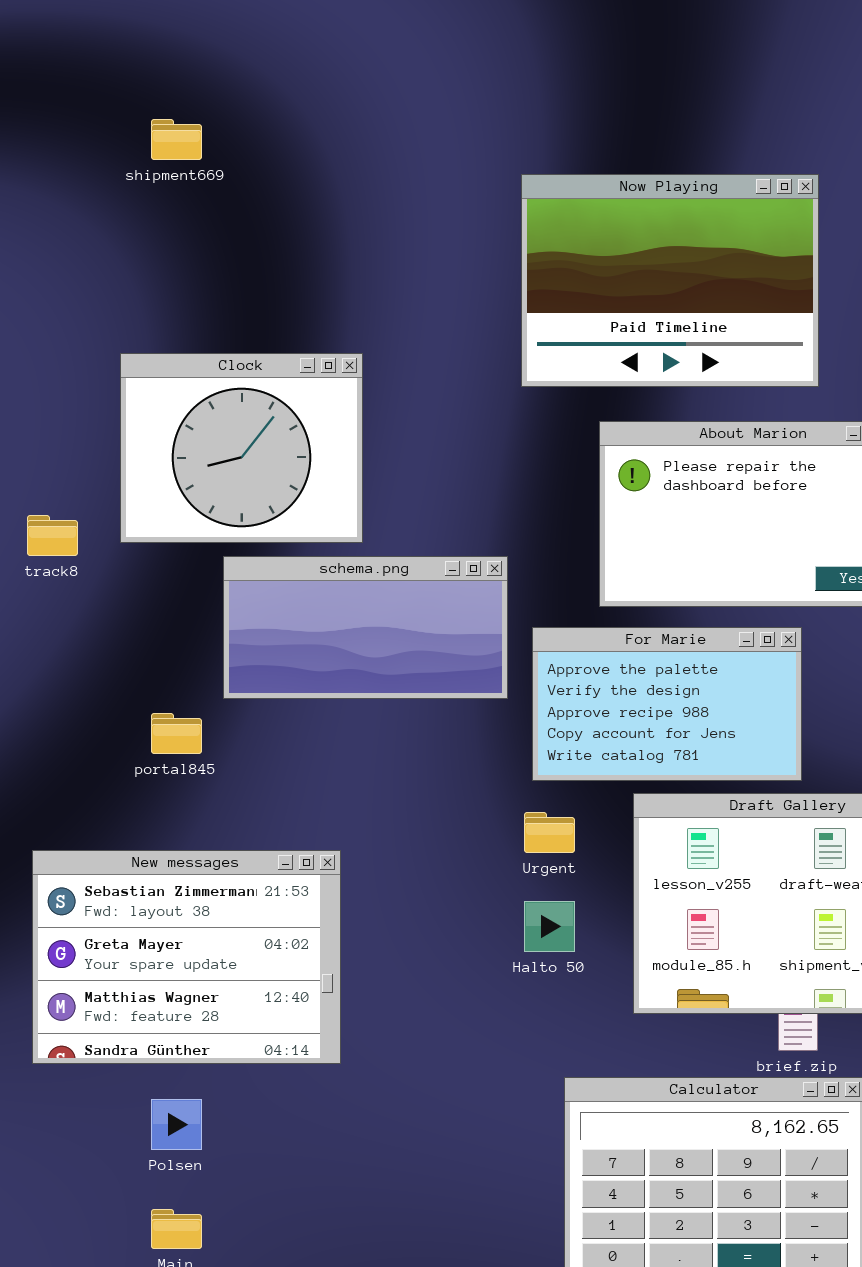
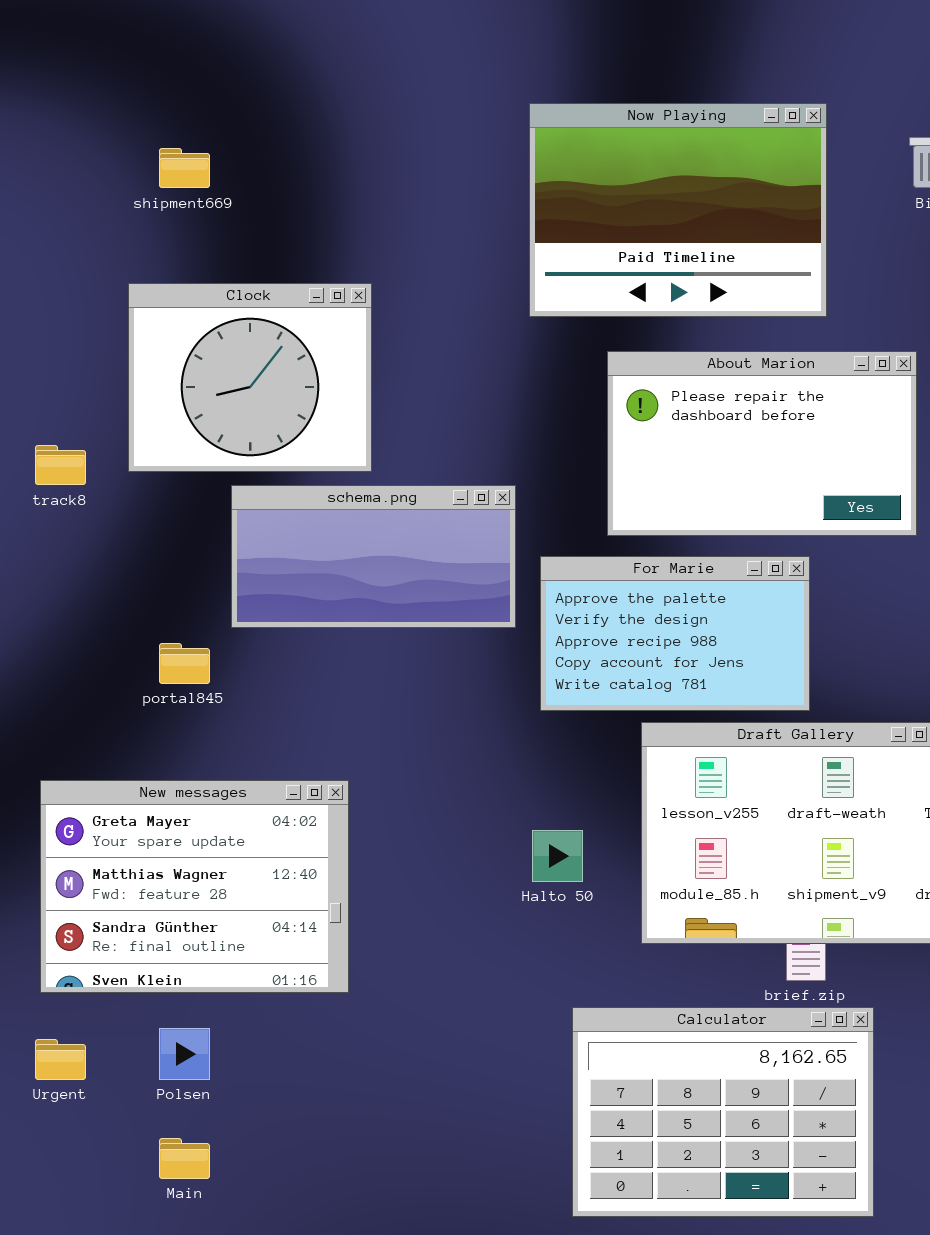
shipment669: [151,119,202,160] -> [159,148,210,188], moved
Urgent: [524,812,575,853] -> [35,1039,86,1080], moved
New messages: [32,850,341,1064] -> [40,780,349,993], scrolled down 1 row

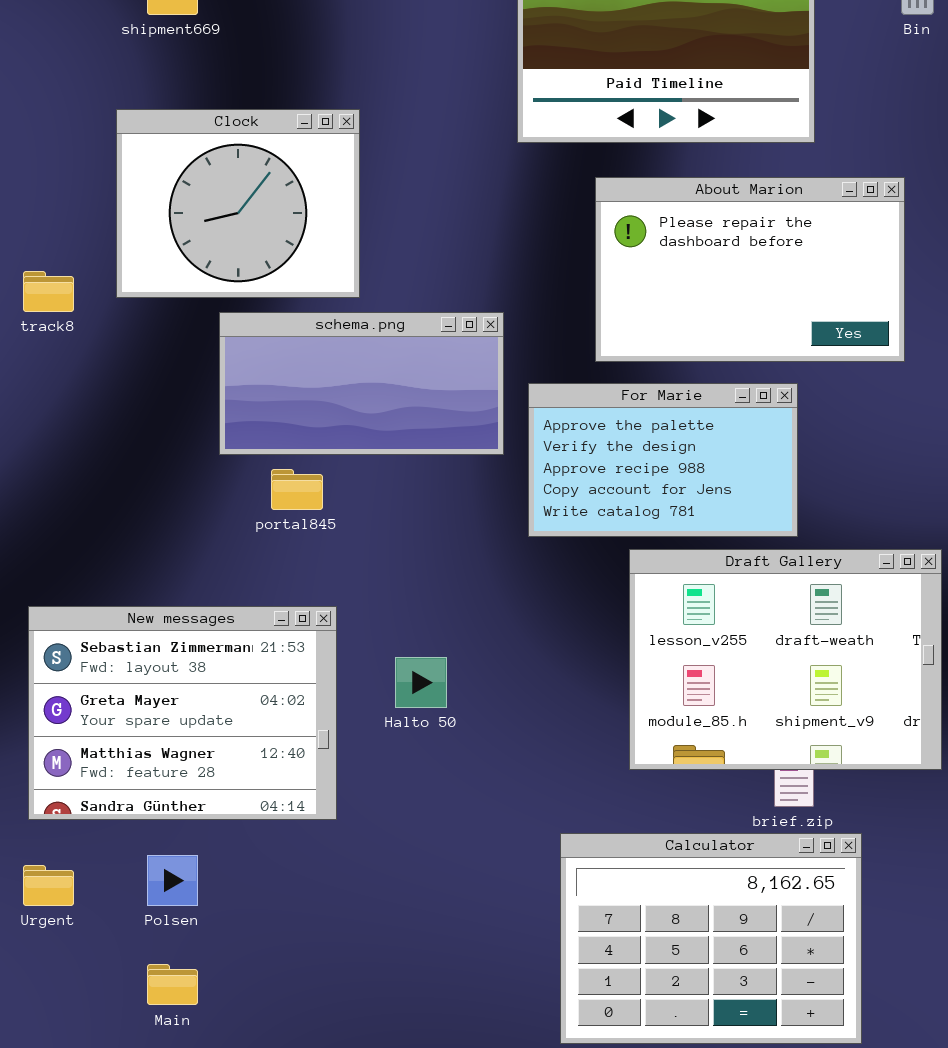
portal845: [159,643,210,684] -> [271,469,323,510], moved
New messages: [40,780,349,993] -> [28,606,337,820], scrolled up 1 row
Halto 50: [532,830,583,882] -> [395,657,447,708], moved

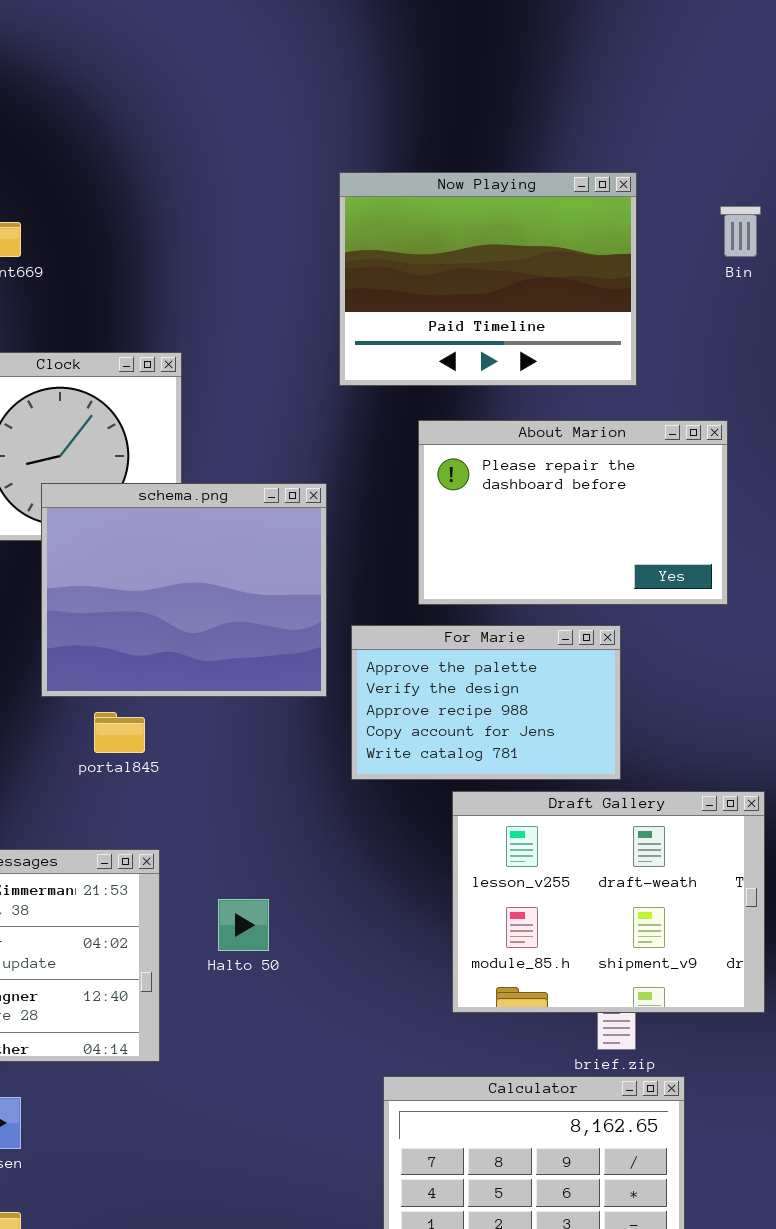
schema.png: [219,312,504,455] -> [41,483,327,697], resized

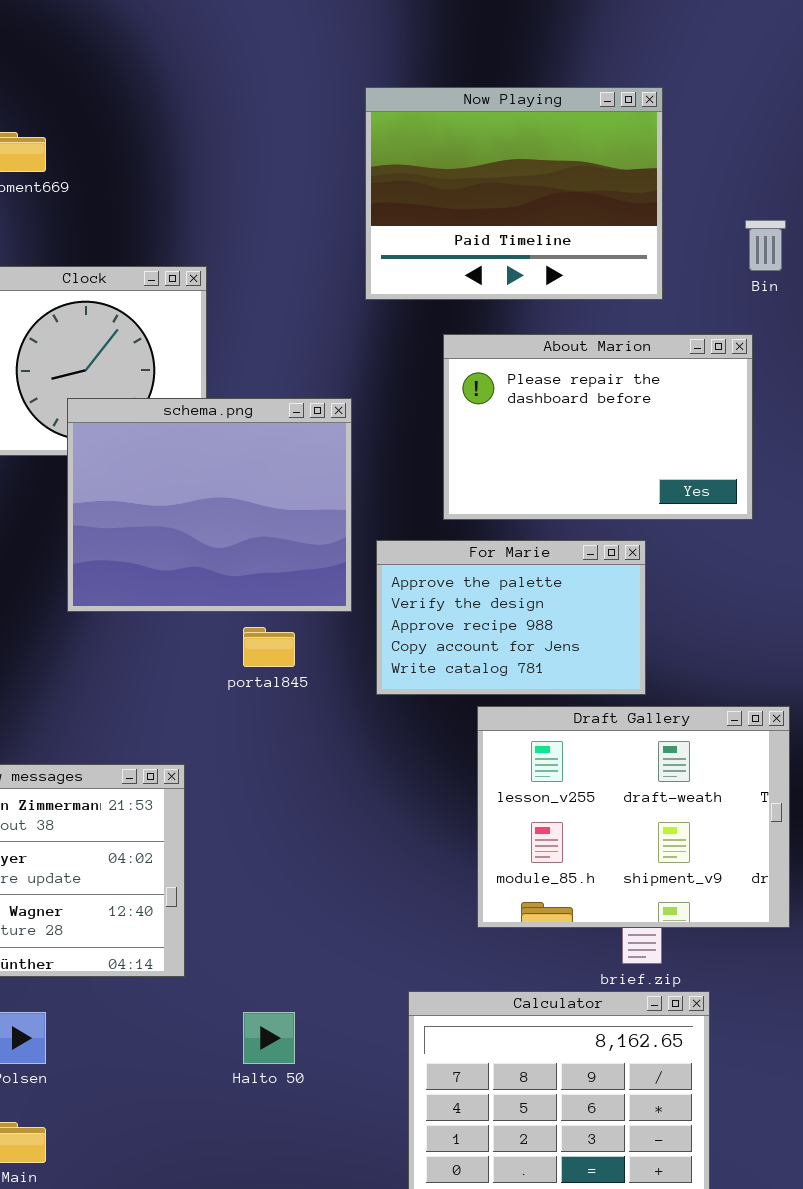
Bin: [720,206,761,257] -> [745,220,786,271], moved
portal845: [94,712,145,753] -> [243,627,295,667], moved
Halto 50: [218,899,269,951] -> [243,1012,295,1064], moved

